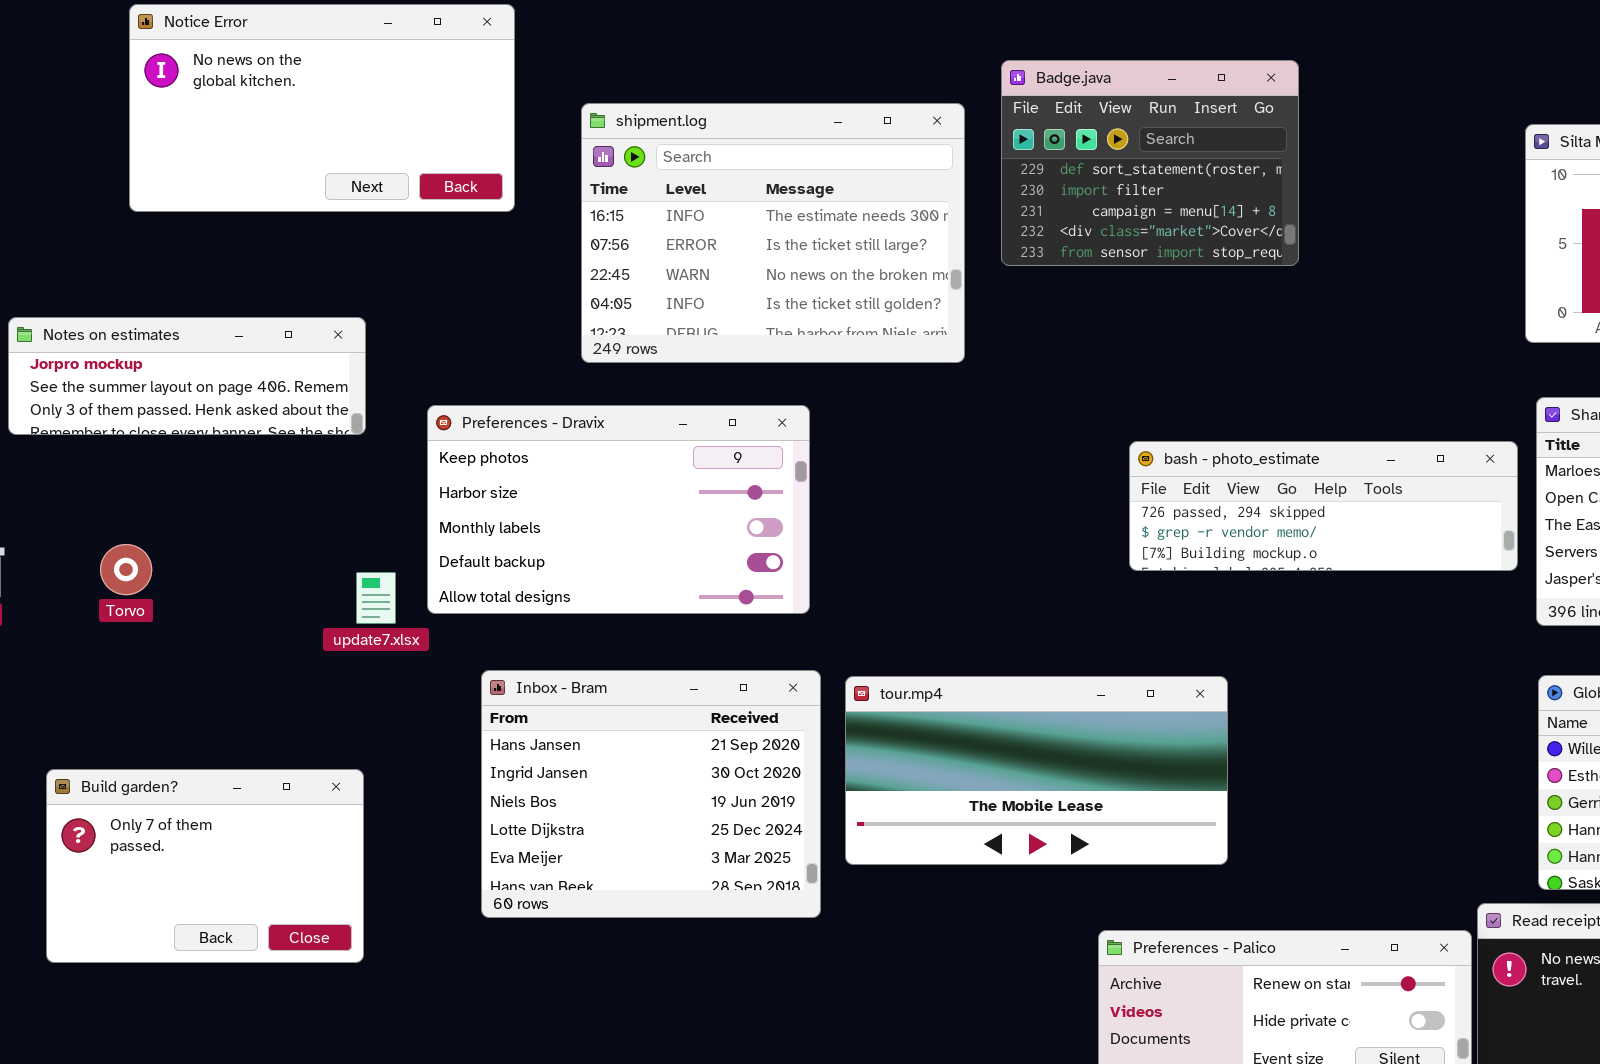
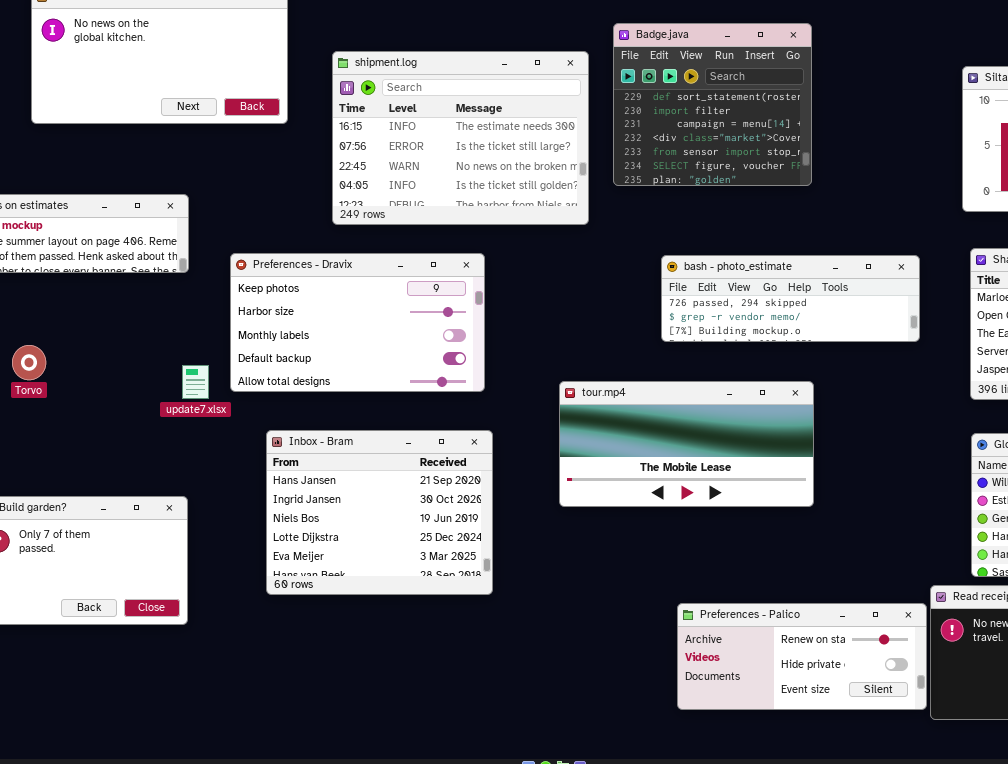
Badge.java: [1001,60,1299,266] -> [613,23,812,186], resized
bash - photo_estimate: [1129,441,1518,571] -> [661,255,920,342], moved
tour.mp4: [845,676,1228,865] -> [559,381,814,507], moved

